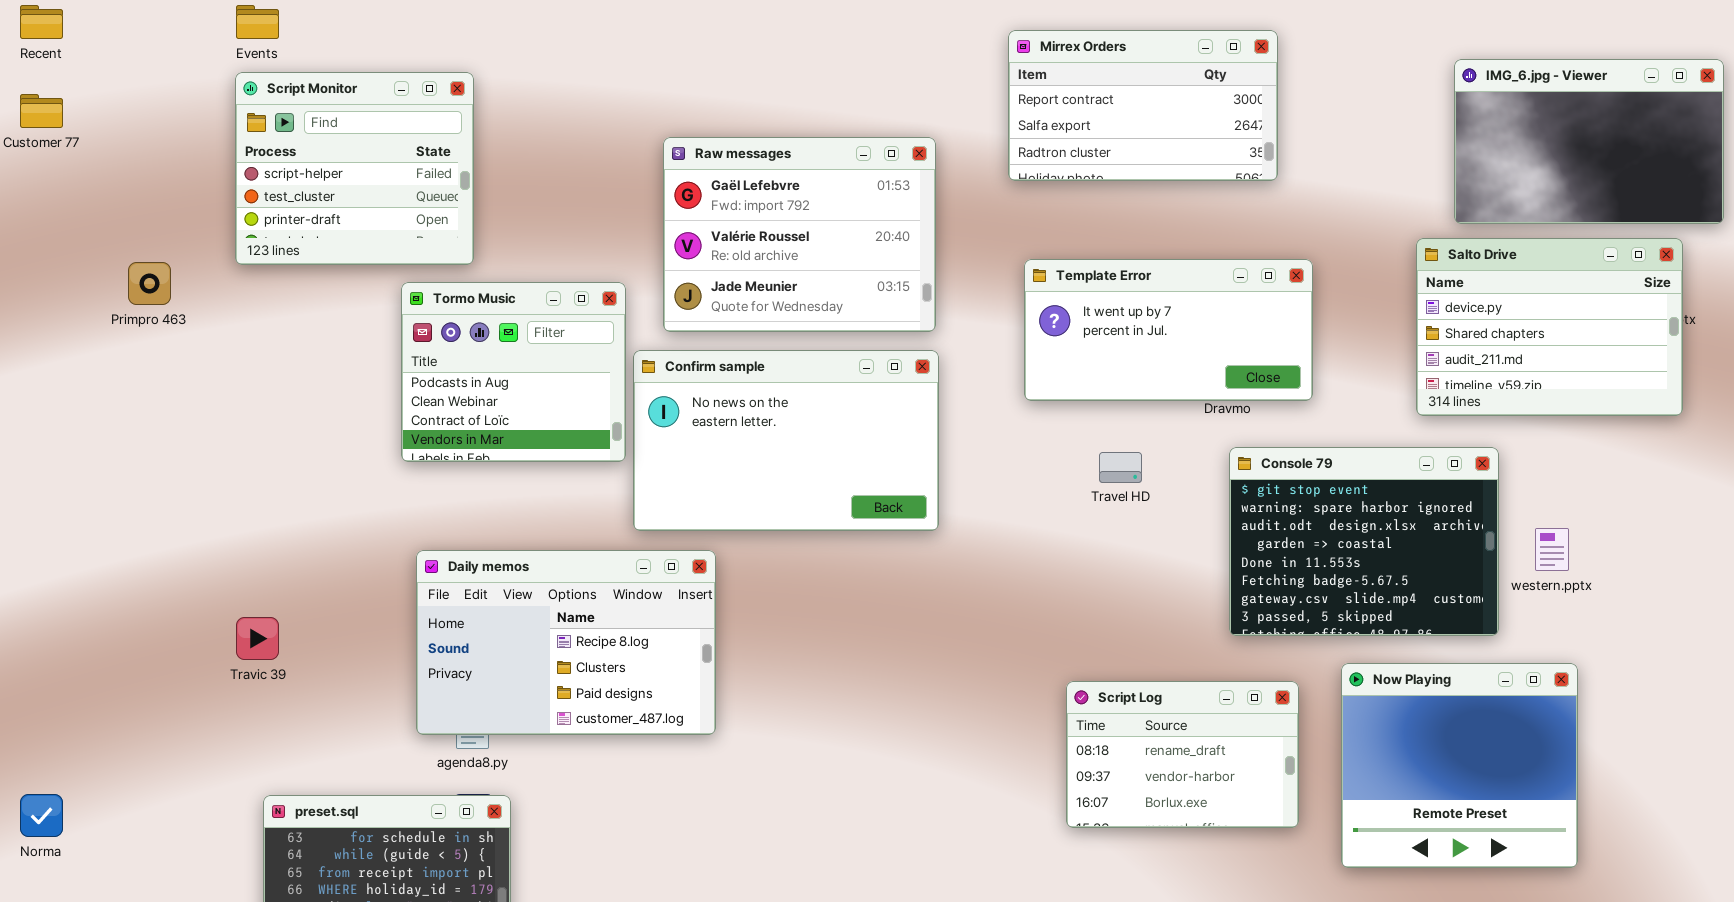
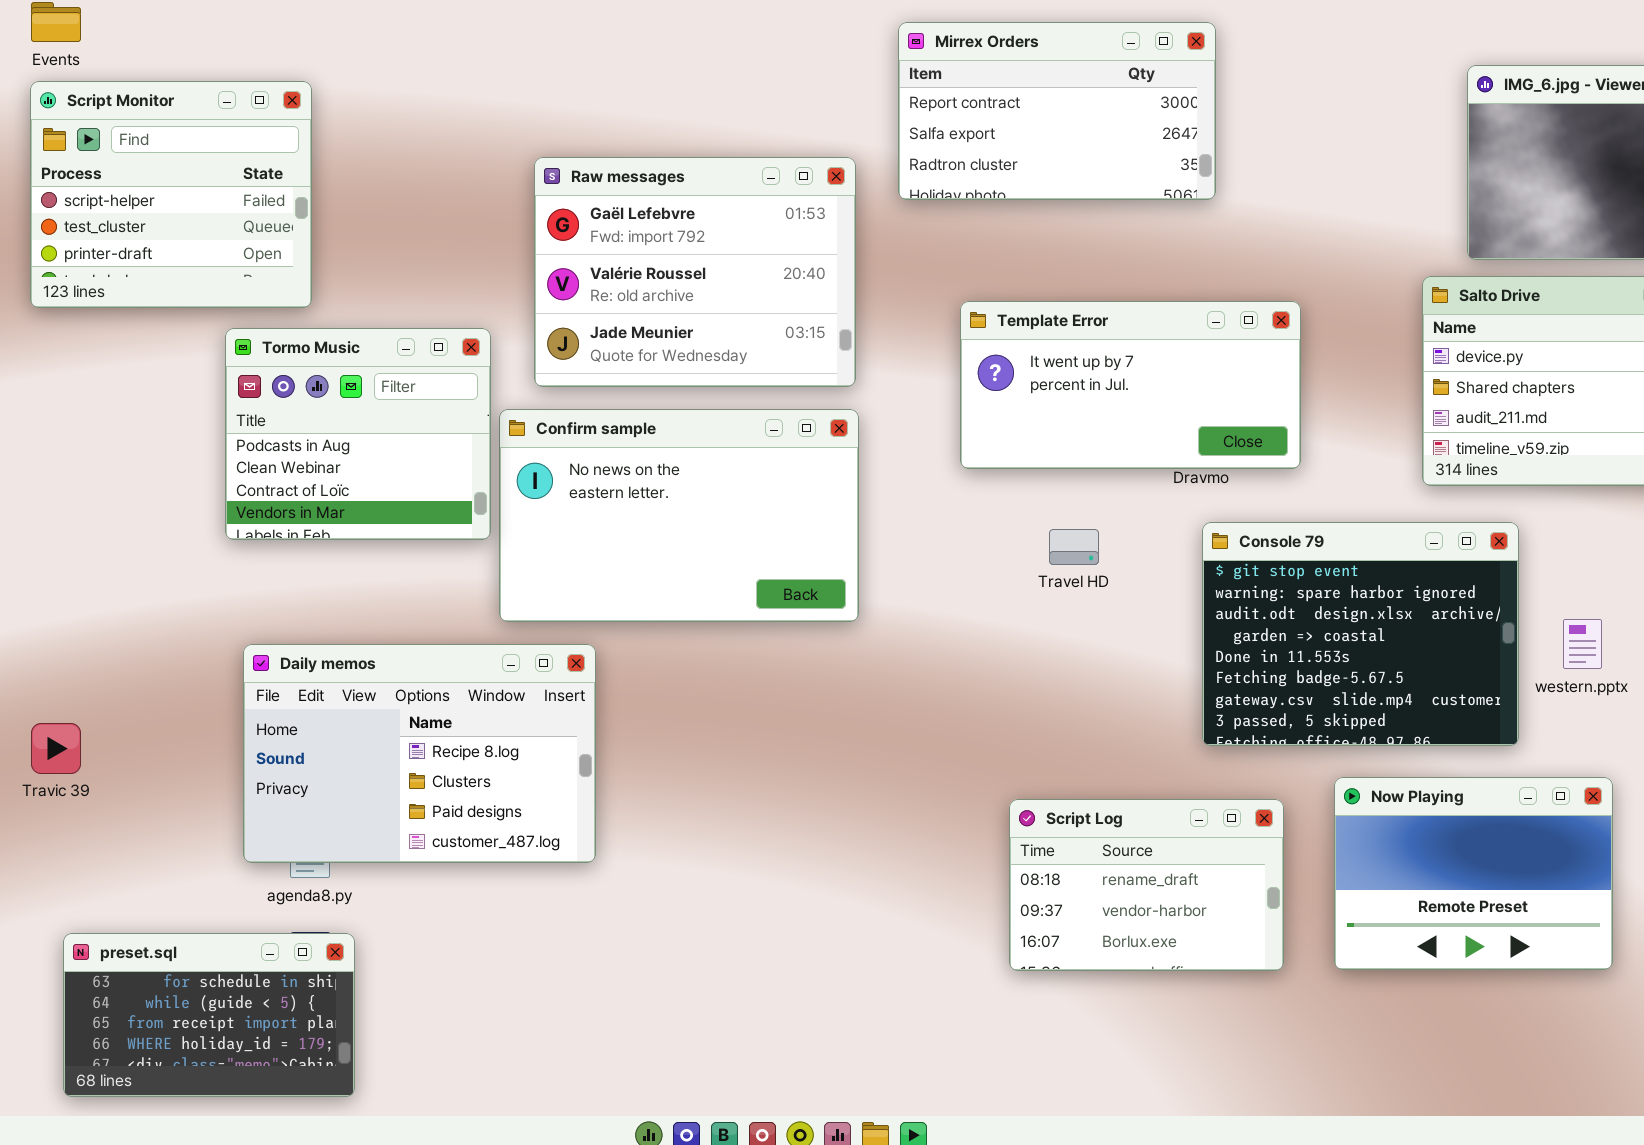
Mirrex Orders: [1008,30,1278,181] -> [898,22,1216,200], moved
Now Playing: [1341,663,1578,868] -> [1334,777,1613,970], resized

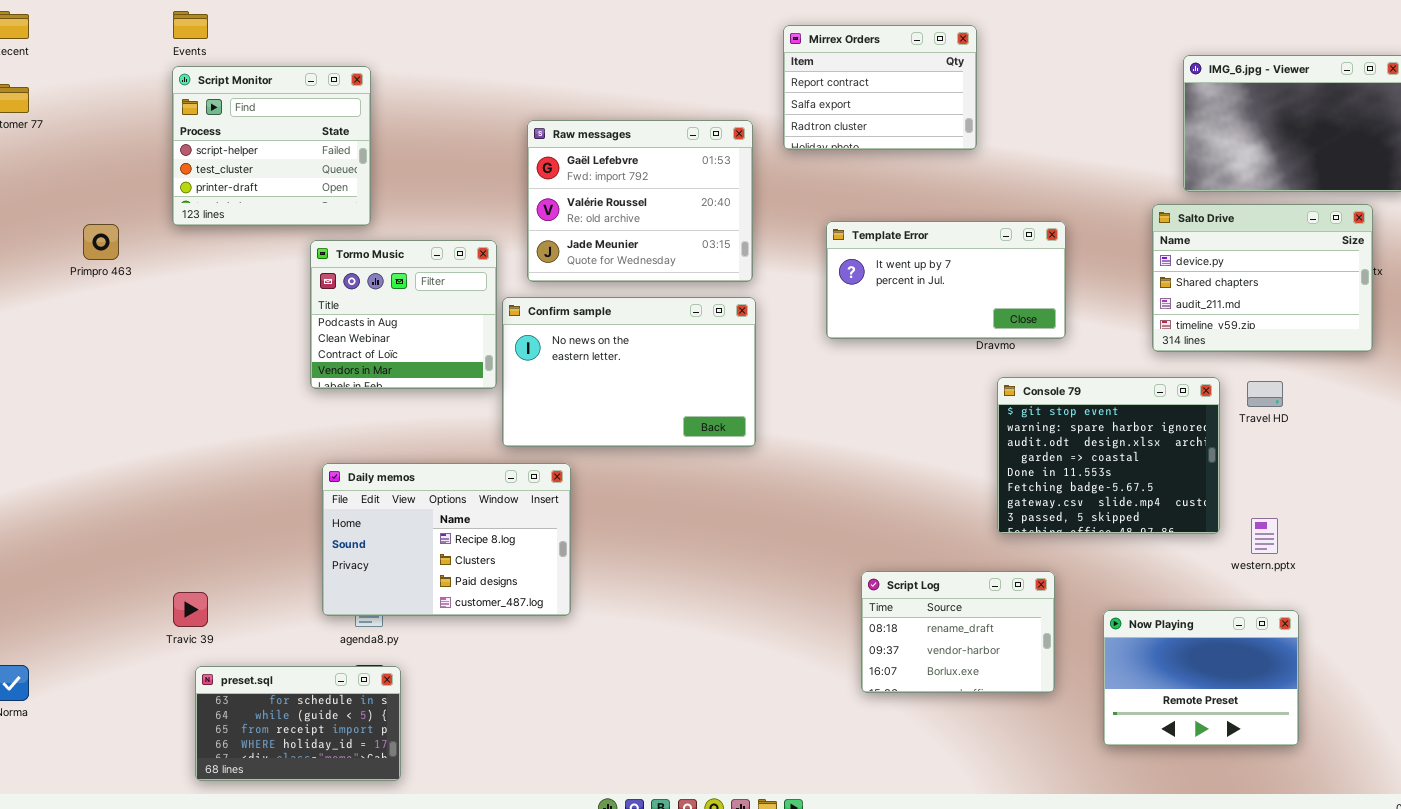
Mirrex Orders: [898,22,1216,200] -> [783,25,977,150], resized
Travel HD: [1049,529,1099,565] -> [1247,381,1283,407], moved
western.pptx: [1563,619,1602,669] -> [1251,518,1278,554], moved
Travic 39: [31,723,81,774] -> [173,592,208,627], moved
Now Playing: [1334,777,1613,970] -> [1103,610,1299,746], moved

